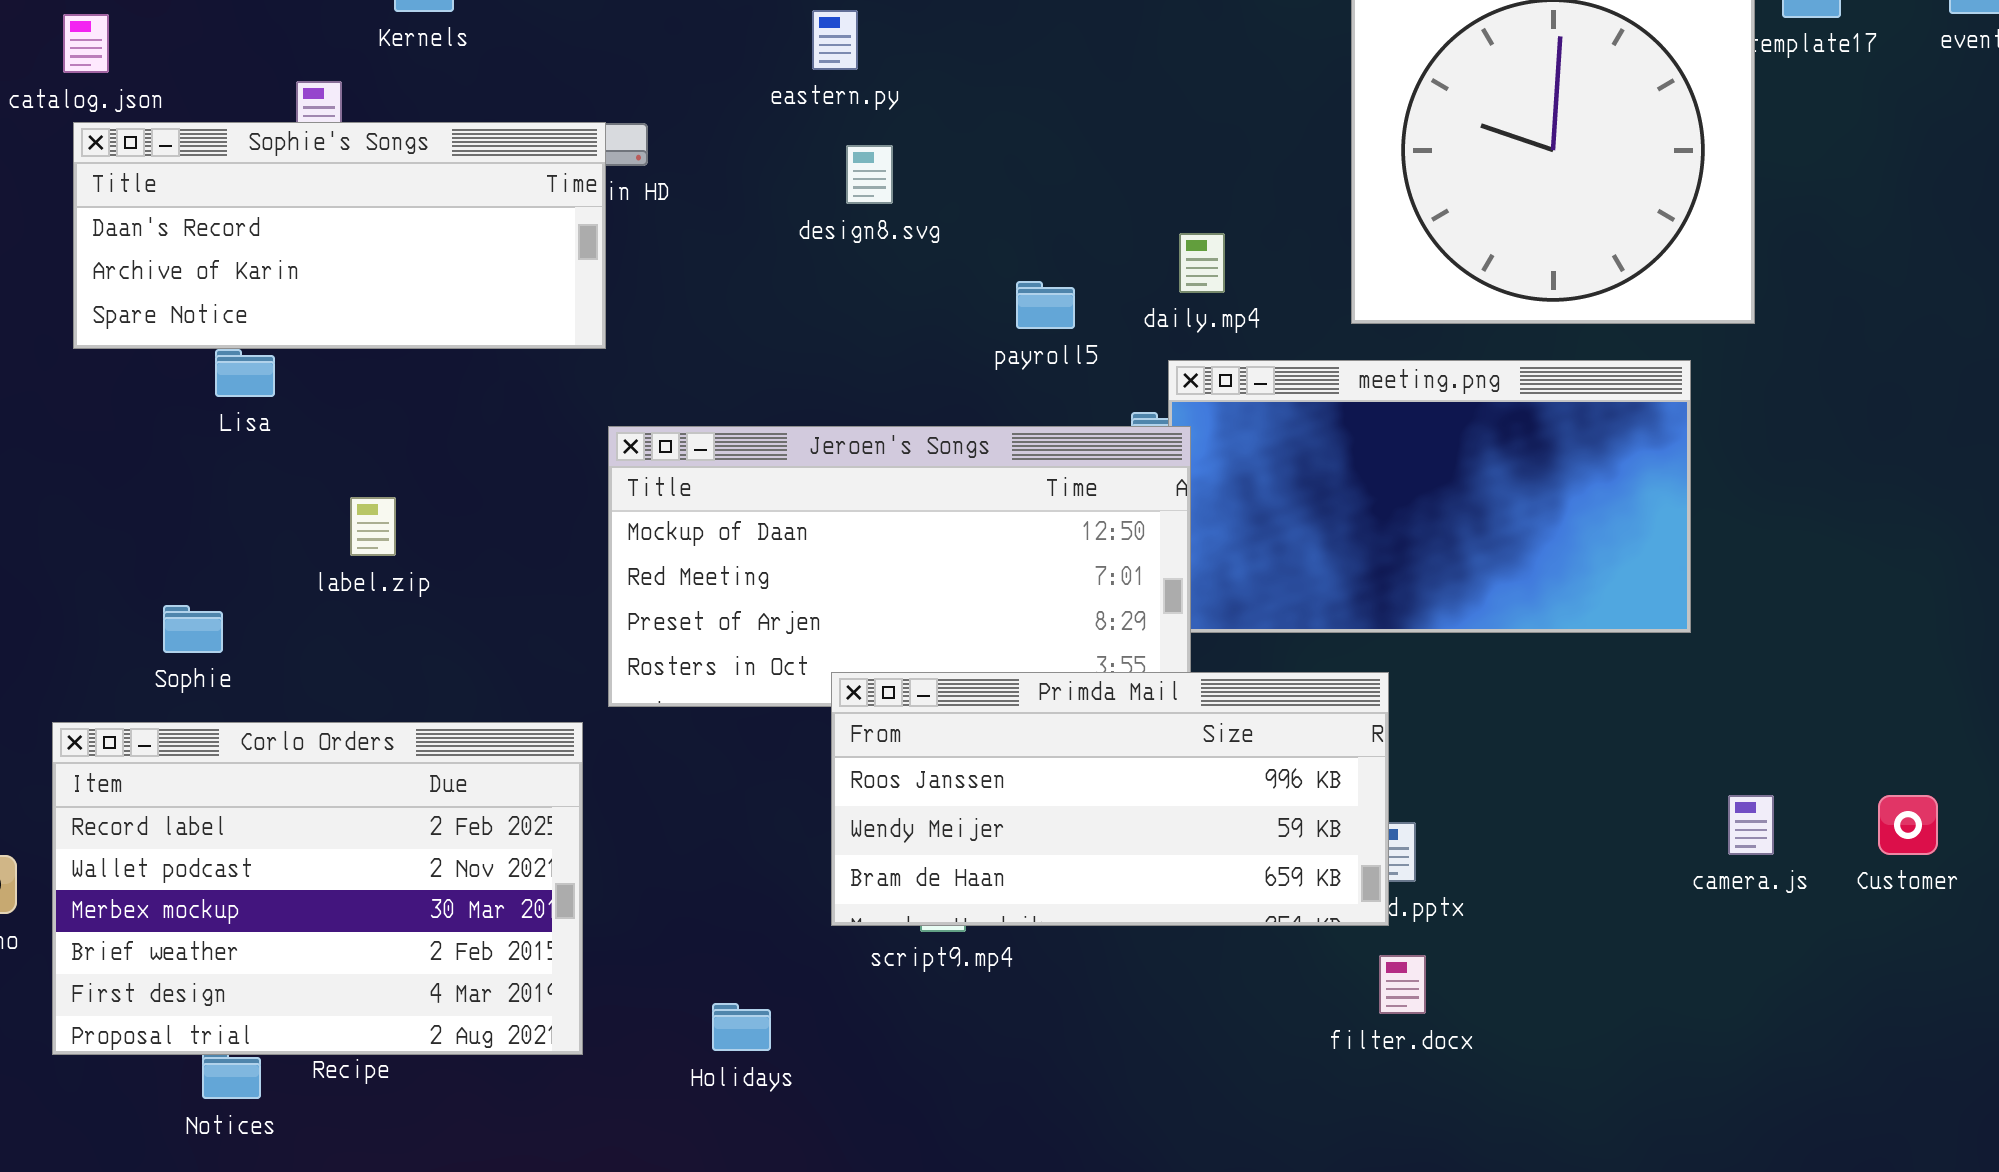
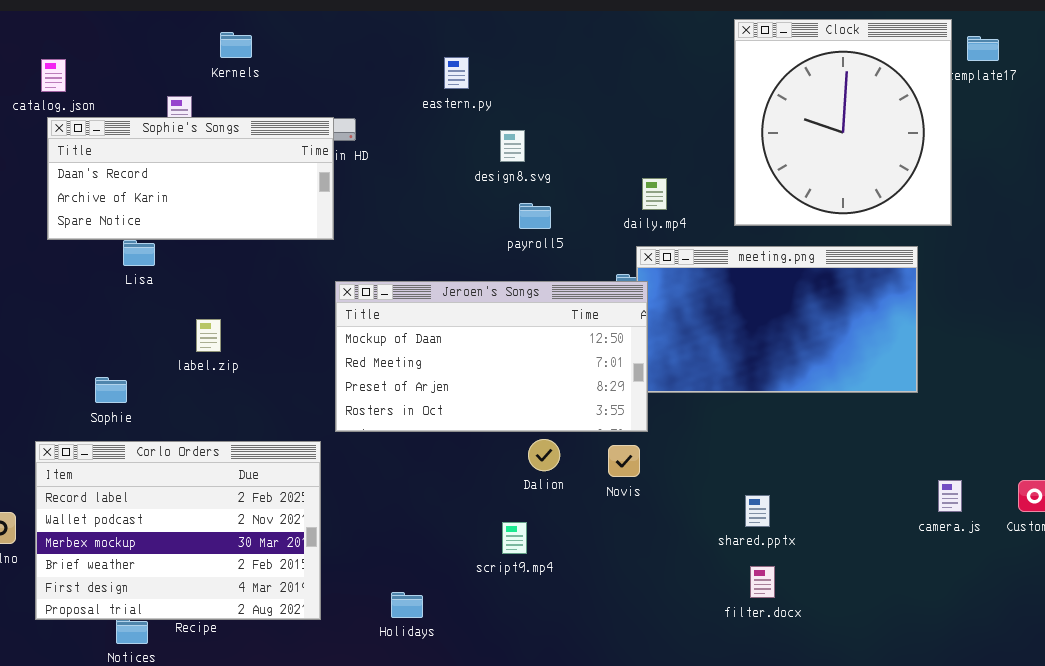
design8.svg: [846,145,893,204] -> [500,130,525,162], moved
payroll5: [1016,281,1075,329] -> [519,203,551,229], moved
Primda Mail: [831,672,1389,926] -> none, closed

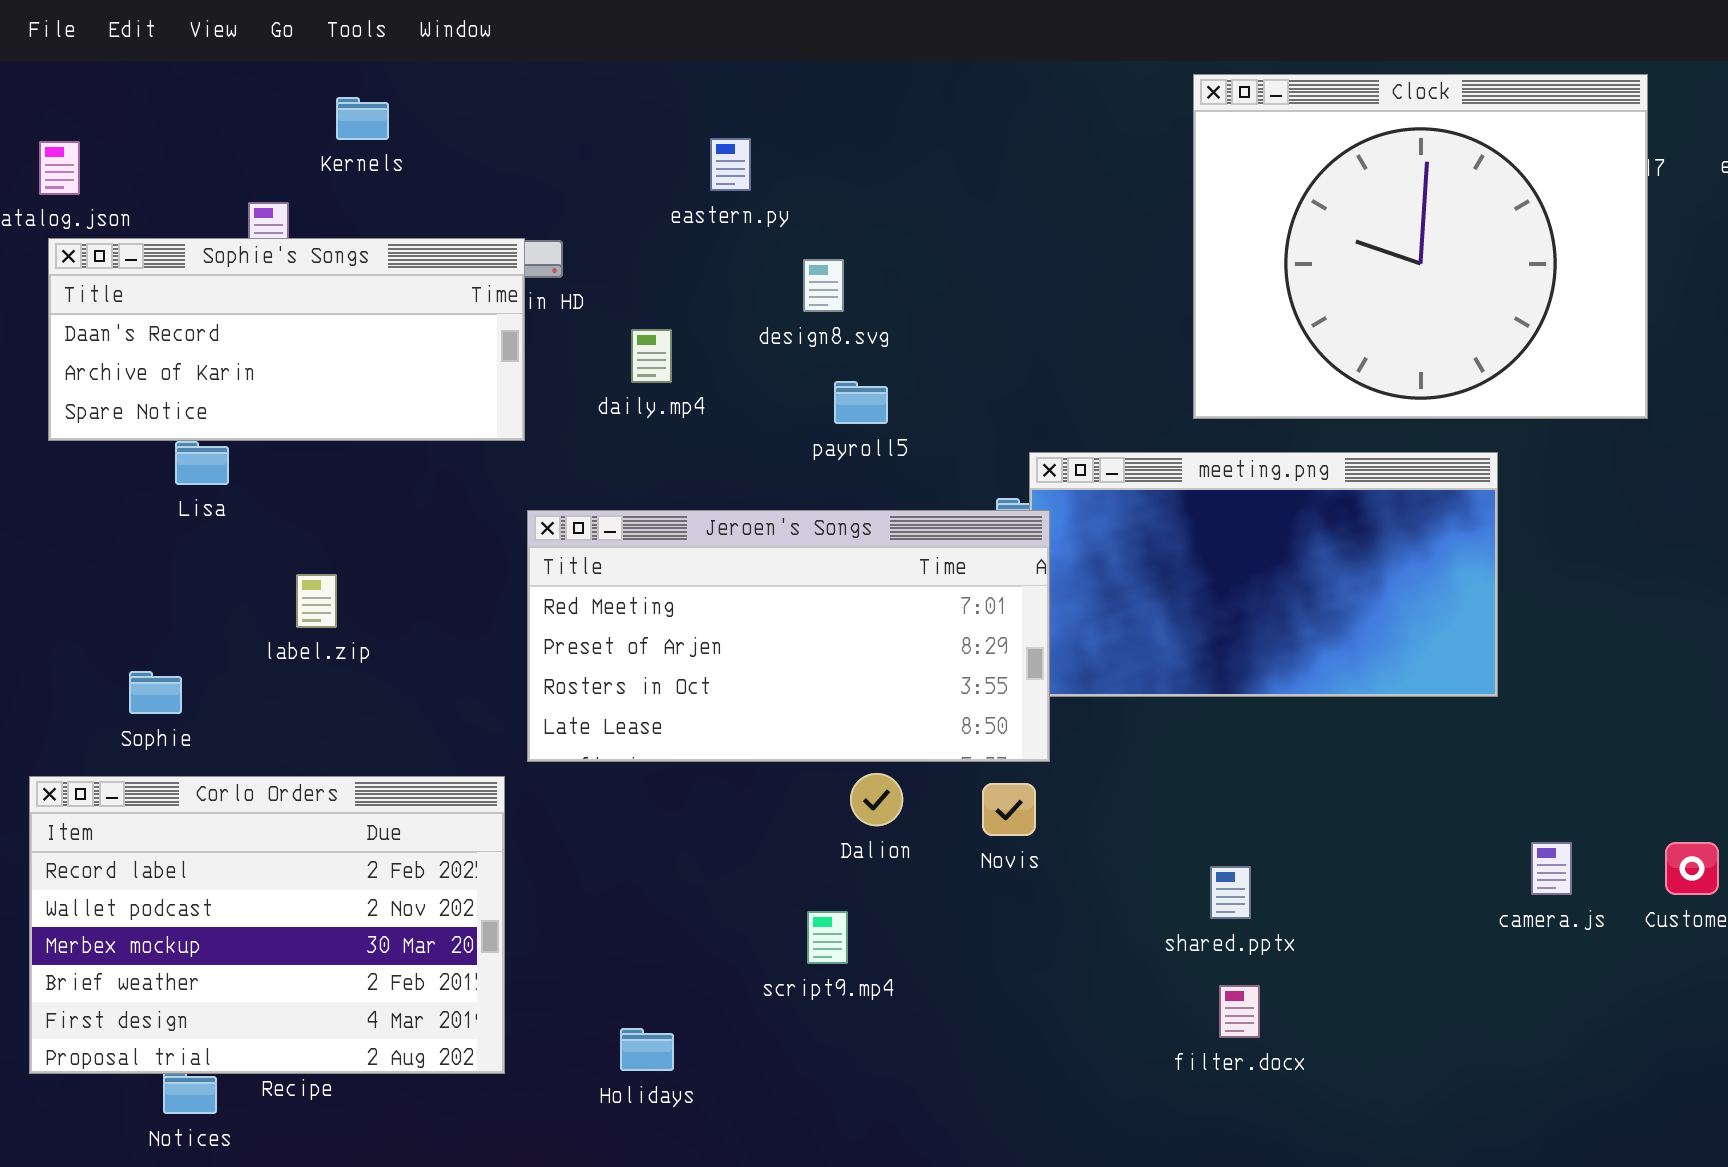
Clock: [734,19,952,226] -> [1193,74,1648,419], resized
daily.mp4: [642,178,667,210] -> [631,329,672,383], moved
Jeroen's Songs: [335,281,648,432] -> [527,510,1050,762], scrolled down 1 row

